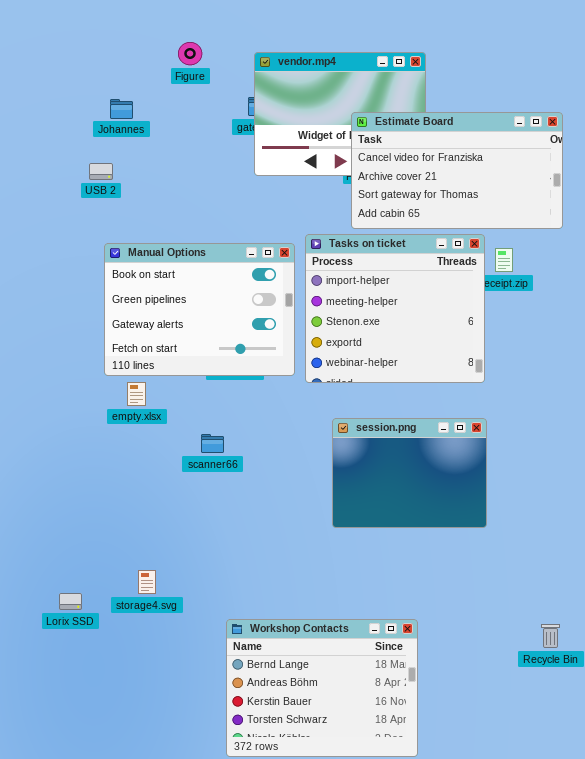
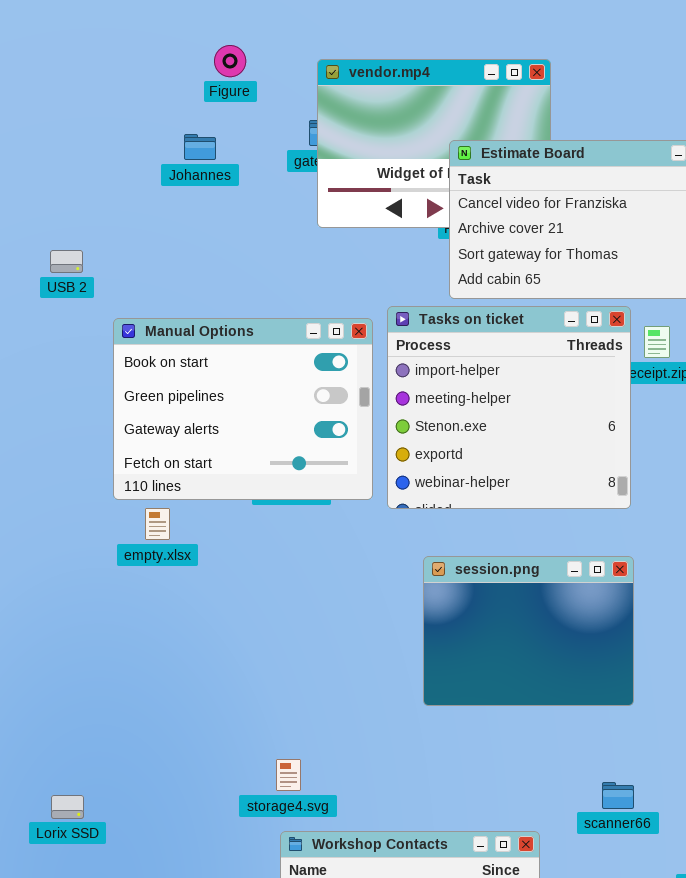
Johannes: [110,99,133,119] -> [184,134,216,160], moved
USB 2: [89,163,113,180] -> [50,250,83,273], moved
scanner66: [201,434,224,453] -> [602,782,634,809], moved
storage4.svg: [138,570,156,594] -> [276,759,301,791], moved

